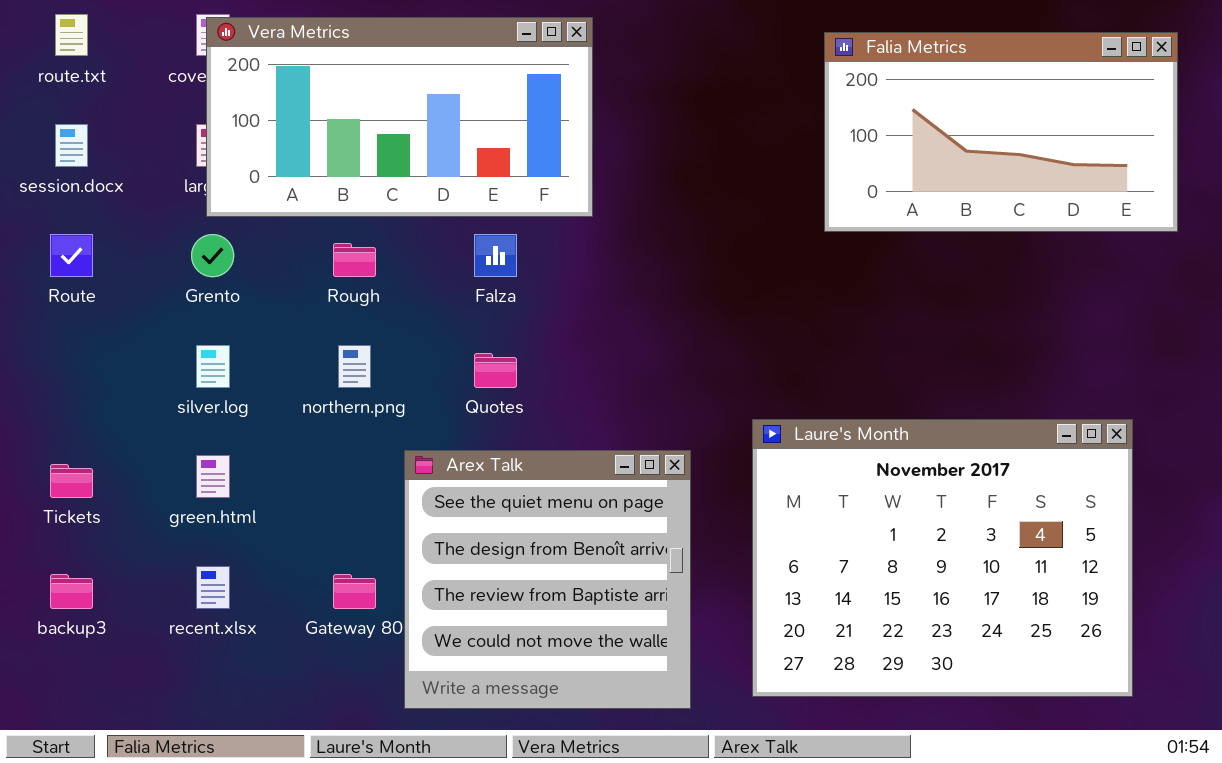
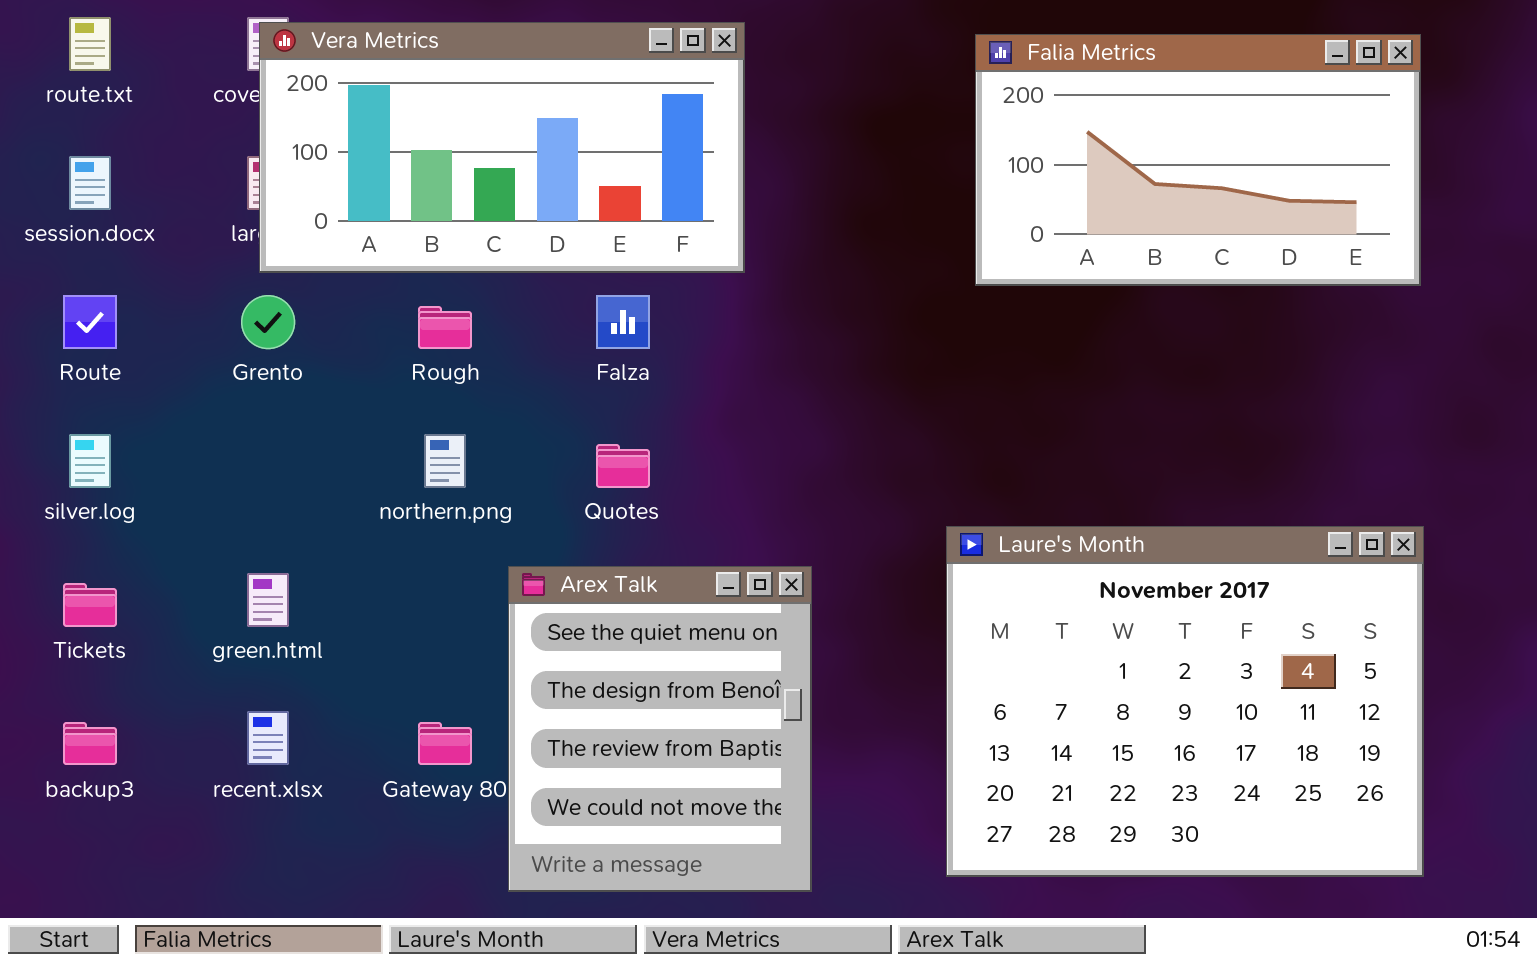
Falia Metrics: [824,32,1178,232] -> [975,34,1421,286], moved
silver.log: [196,345,230,388] -> [69,434,111,488], moved
Arex Talk: [404,450,691,709] -> [508,566,812,892], resized

